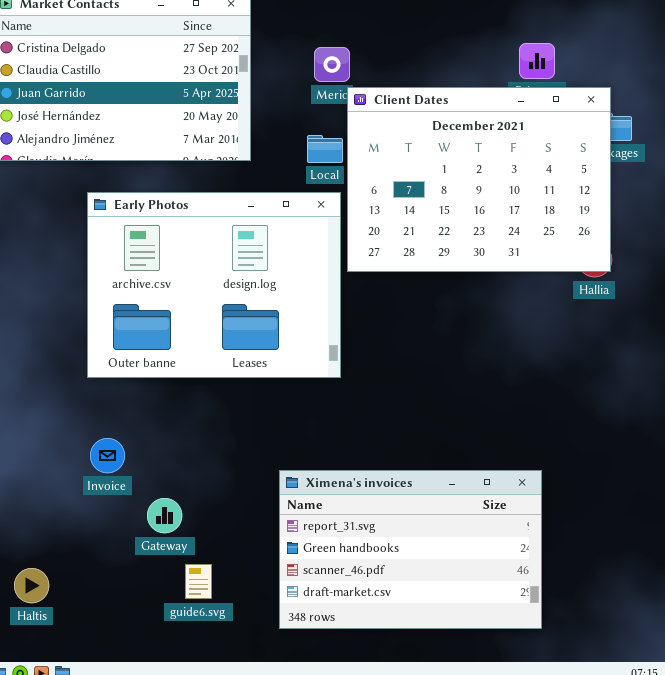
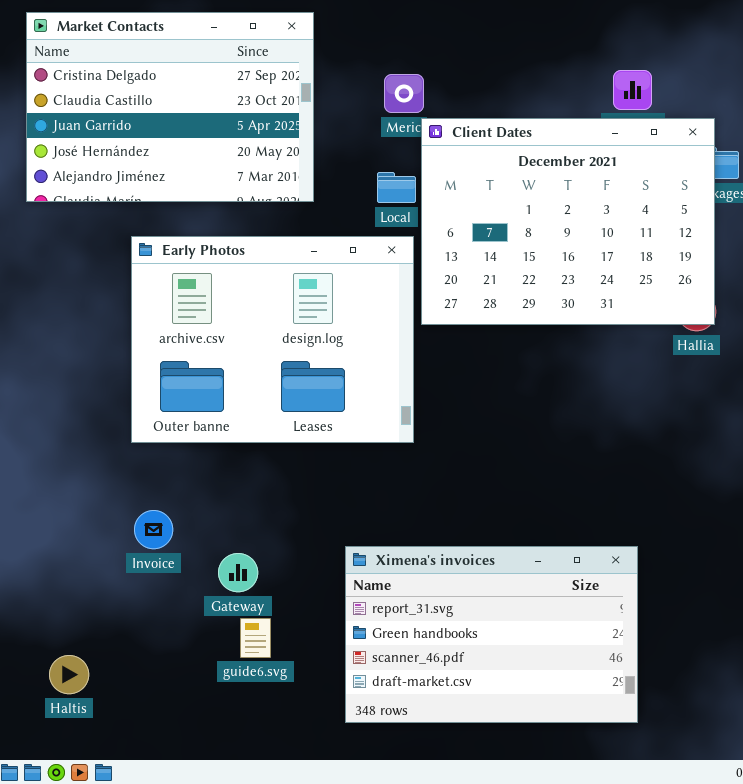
Gateway: [147,498,182,533] -> [218,553,258,592], moved
guide6.svg: [185,564,212,599] -> [240,618,271,658], moved

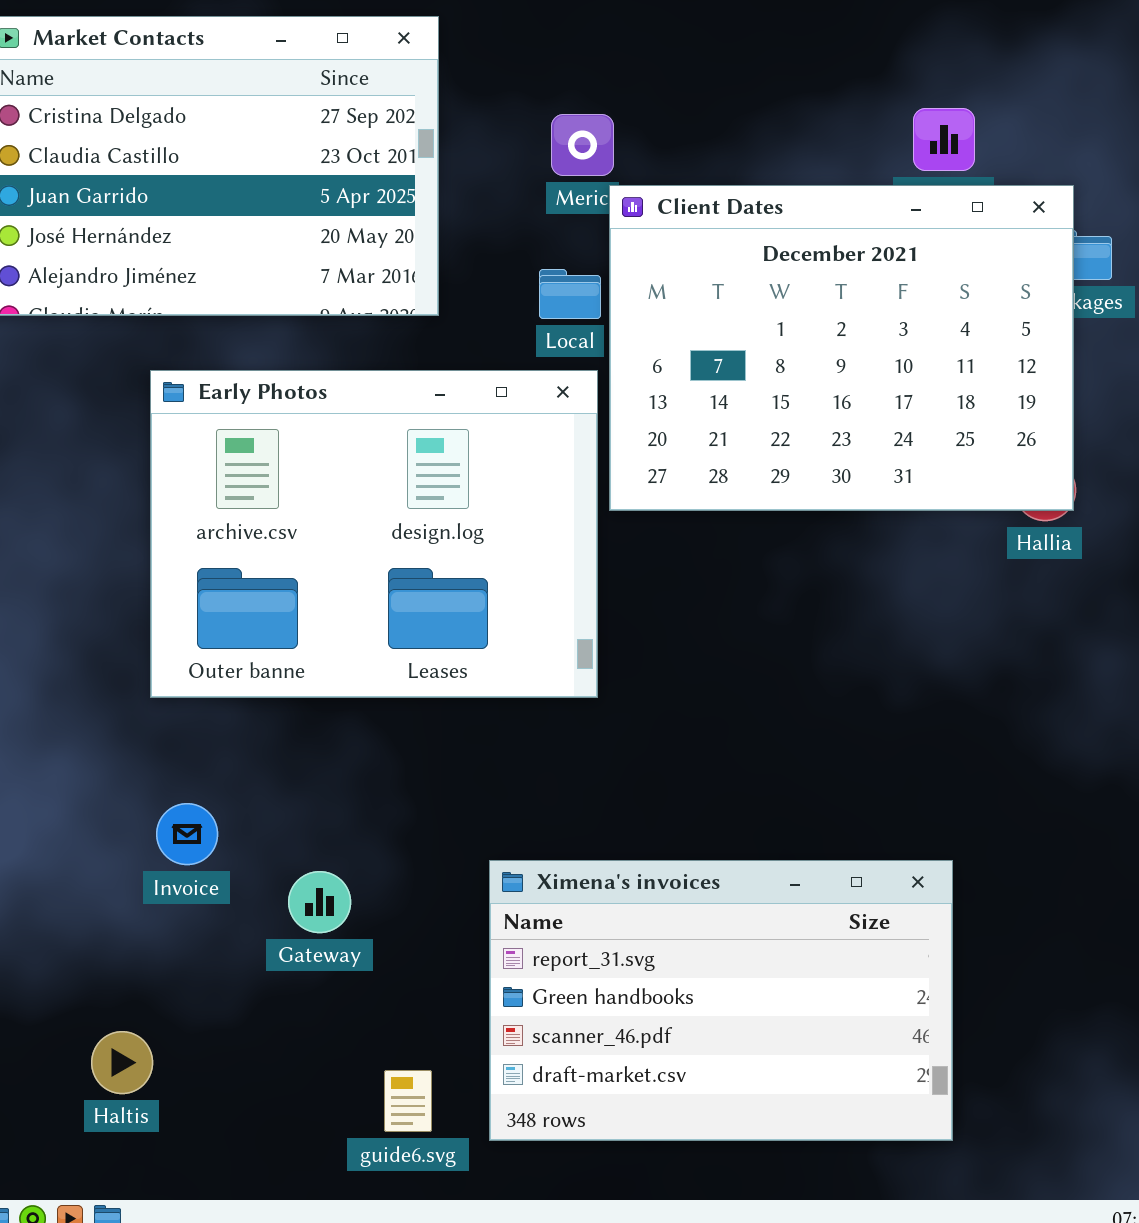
guide6.svg: [240,618,271,658] -> [384,1070,432,1132], moved
Haltis: [49,655,89,694] -> [91,1031,153,1094], moved

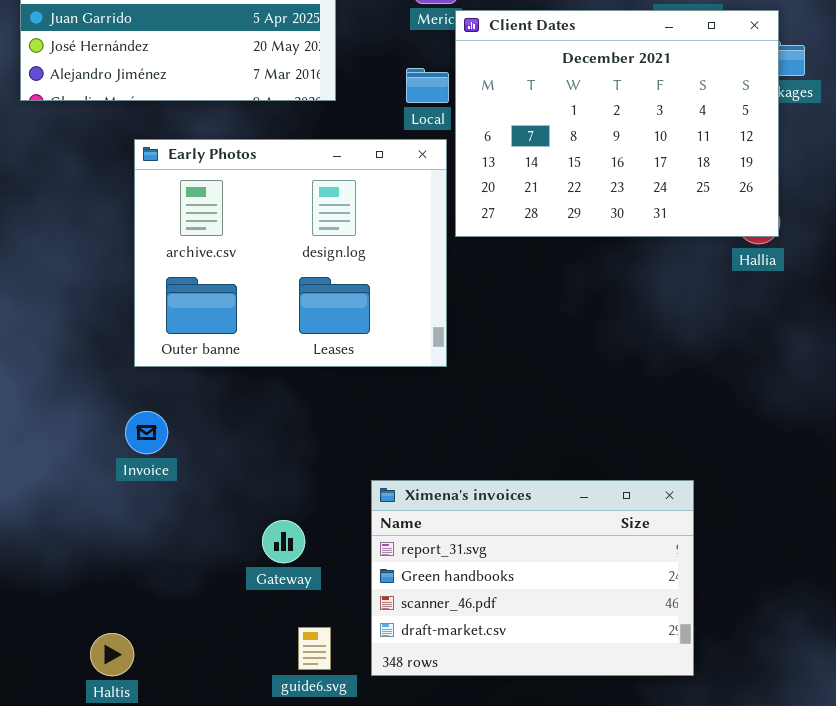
Invoice: [156,803,218,865] -> [125,411,168,454], moved
Gateway: [288,871,351,933] -> [262,520,305,563], moved
Haltis: [91,1031,153,1094] -> [90,633,134,676], moved

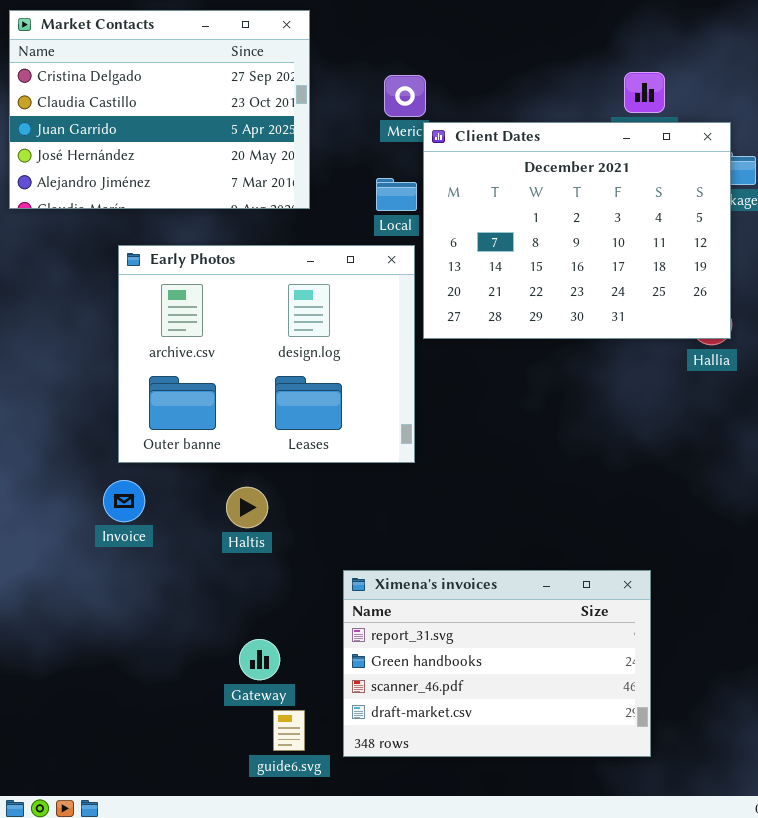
Invoice: [125,411,168,454] -> [103,480,145,522], moved
Gateway: [262,520,305,563] -> [239,639,280,680], moved
Haltis: [90,633,134,676] -> [226,487,268,528], moved

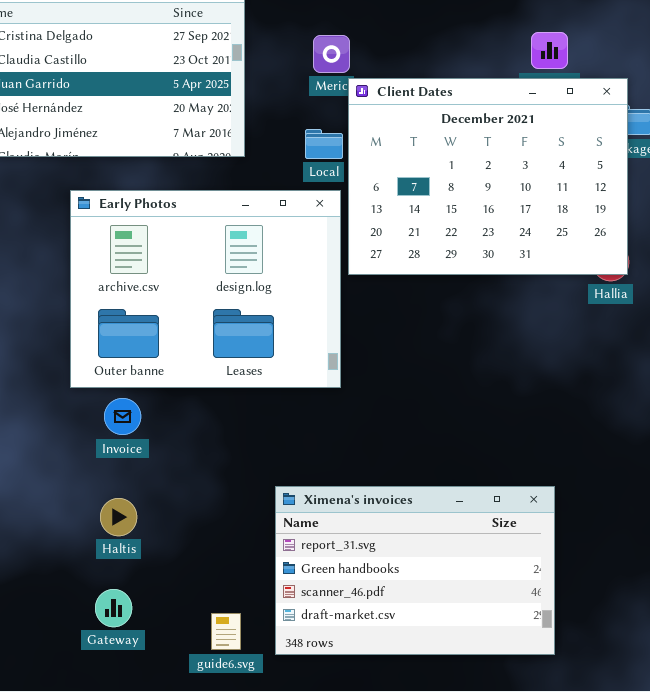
Invoice: [103,480,145,522] -> [104,398,141,435], moved
Haltis: [226,487,268,528] -> [100,498,137,536], moved
Gateway: [239,639,280,680] -> [95,589,132,627], moved

